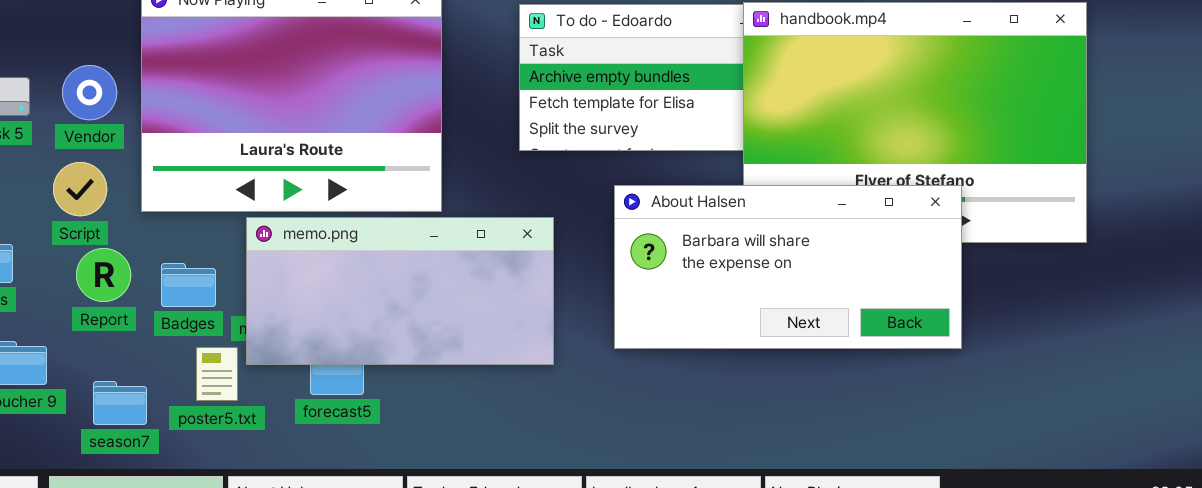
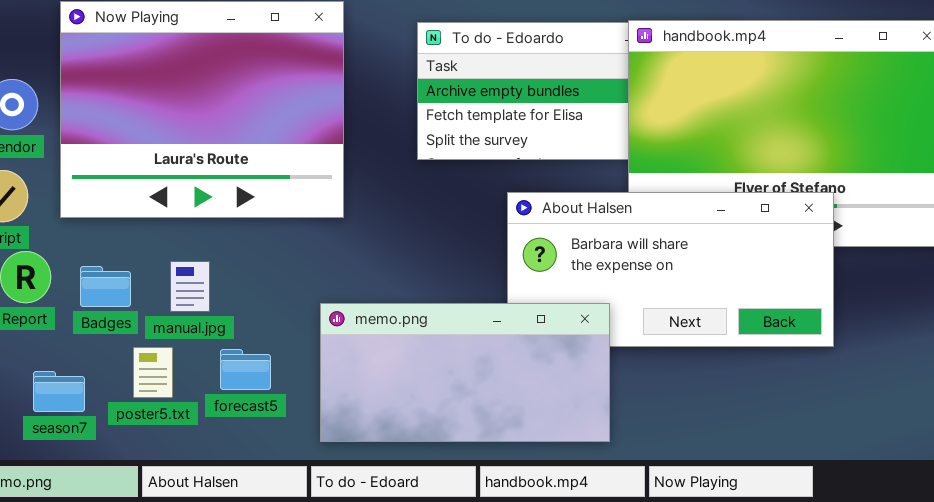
memo.png: [246,217,554,365] -> [320,303,610,442], moved
poster5.txt: [196,347,238,401] -> [133,347,173,398], moved
season7: [93,381,147,425] -> [33,371,85,412], moved

